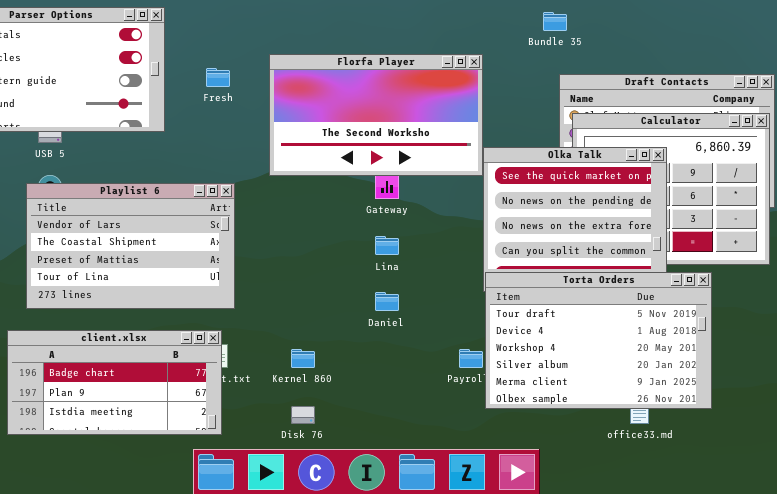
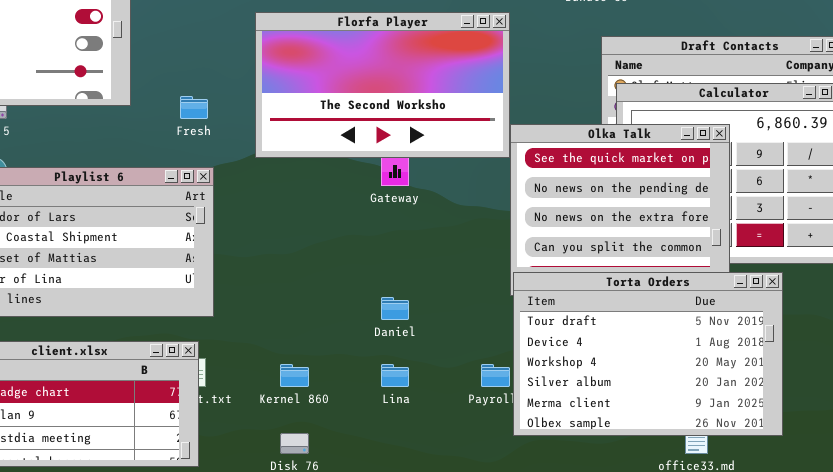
Fresh: [206,68,230,87] -> [180,96,208,119], moved
Lina: [375,236,399,255] -> [381,364,409,387], moved

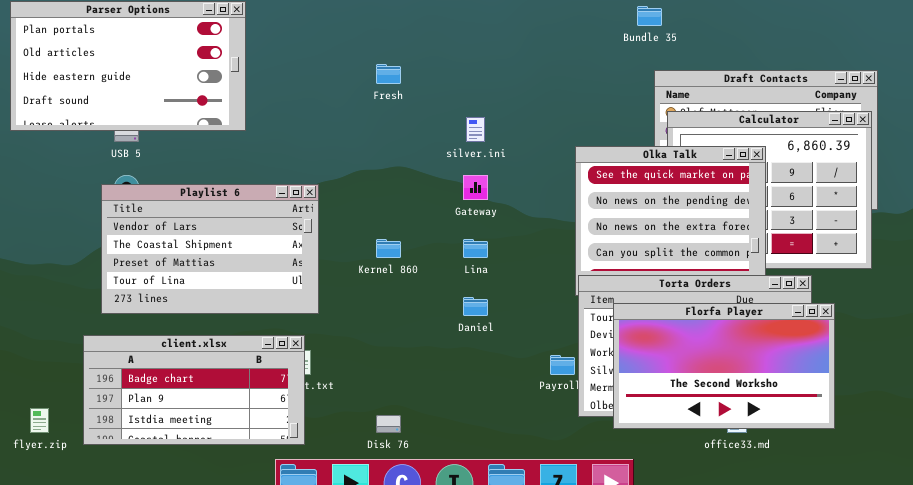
Florfa Player: [255,12,510,158] -> [613,303,835,429], moved
Fresh: [180,96,208,119] -> [376,64,401,84], moved
Kernel 860: [280,364,309,387] -> [376,239,401,258], moved
Lina: [381,364,409,387] -> [463,239,488,258], moved

